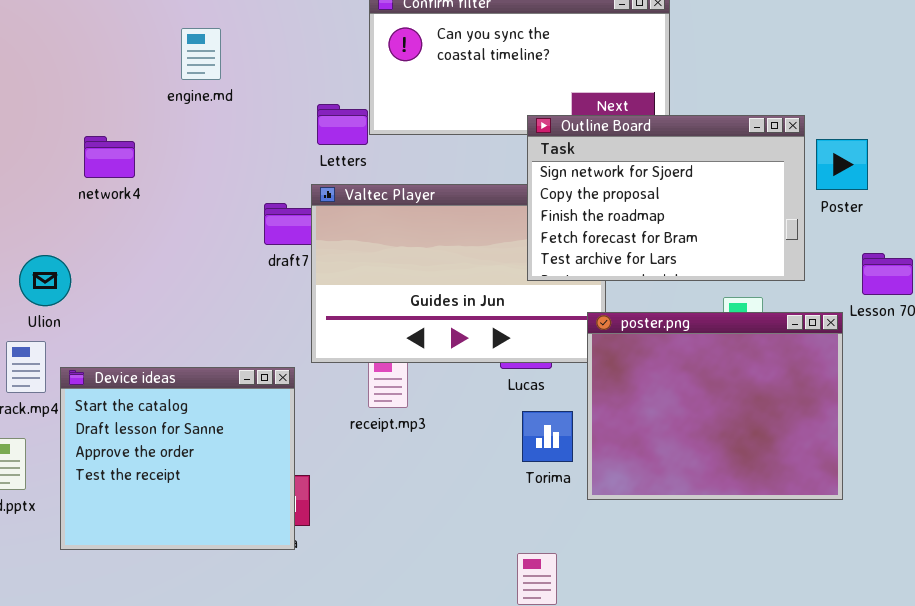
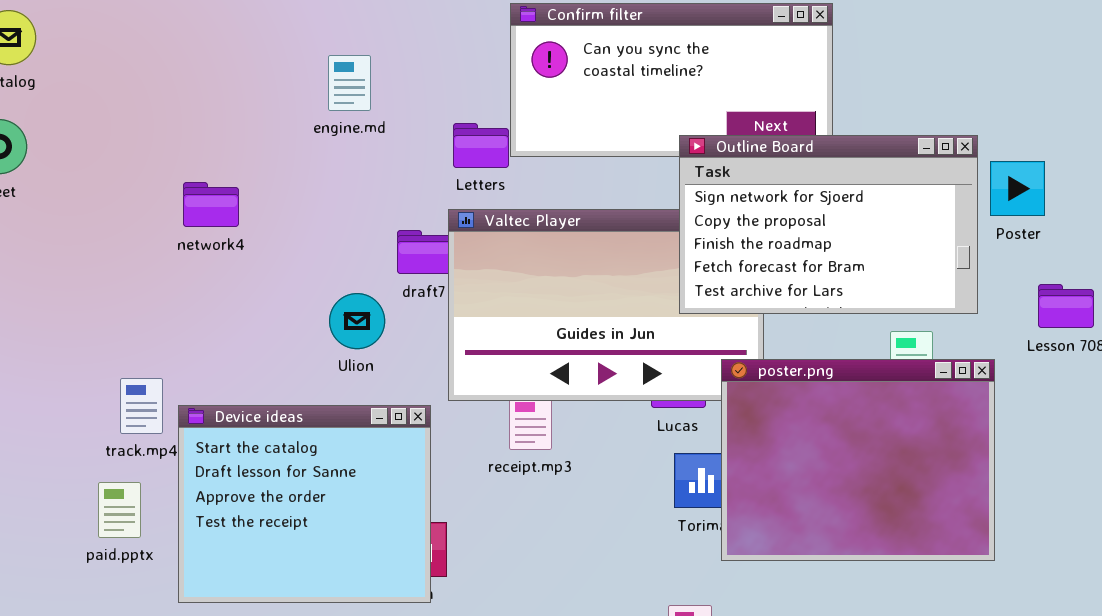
engine.md: [181,28,221,80] -> [328,55,371,111], moved
network4: [84,136,135,178] -> [183,182,239,227], moved
Ulion: [19,255,71,306] -> [329,293,385,349], moved
poster.png: [587,312,843,500] -> [721,359,995,561], moved

